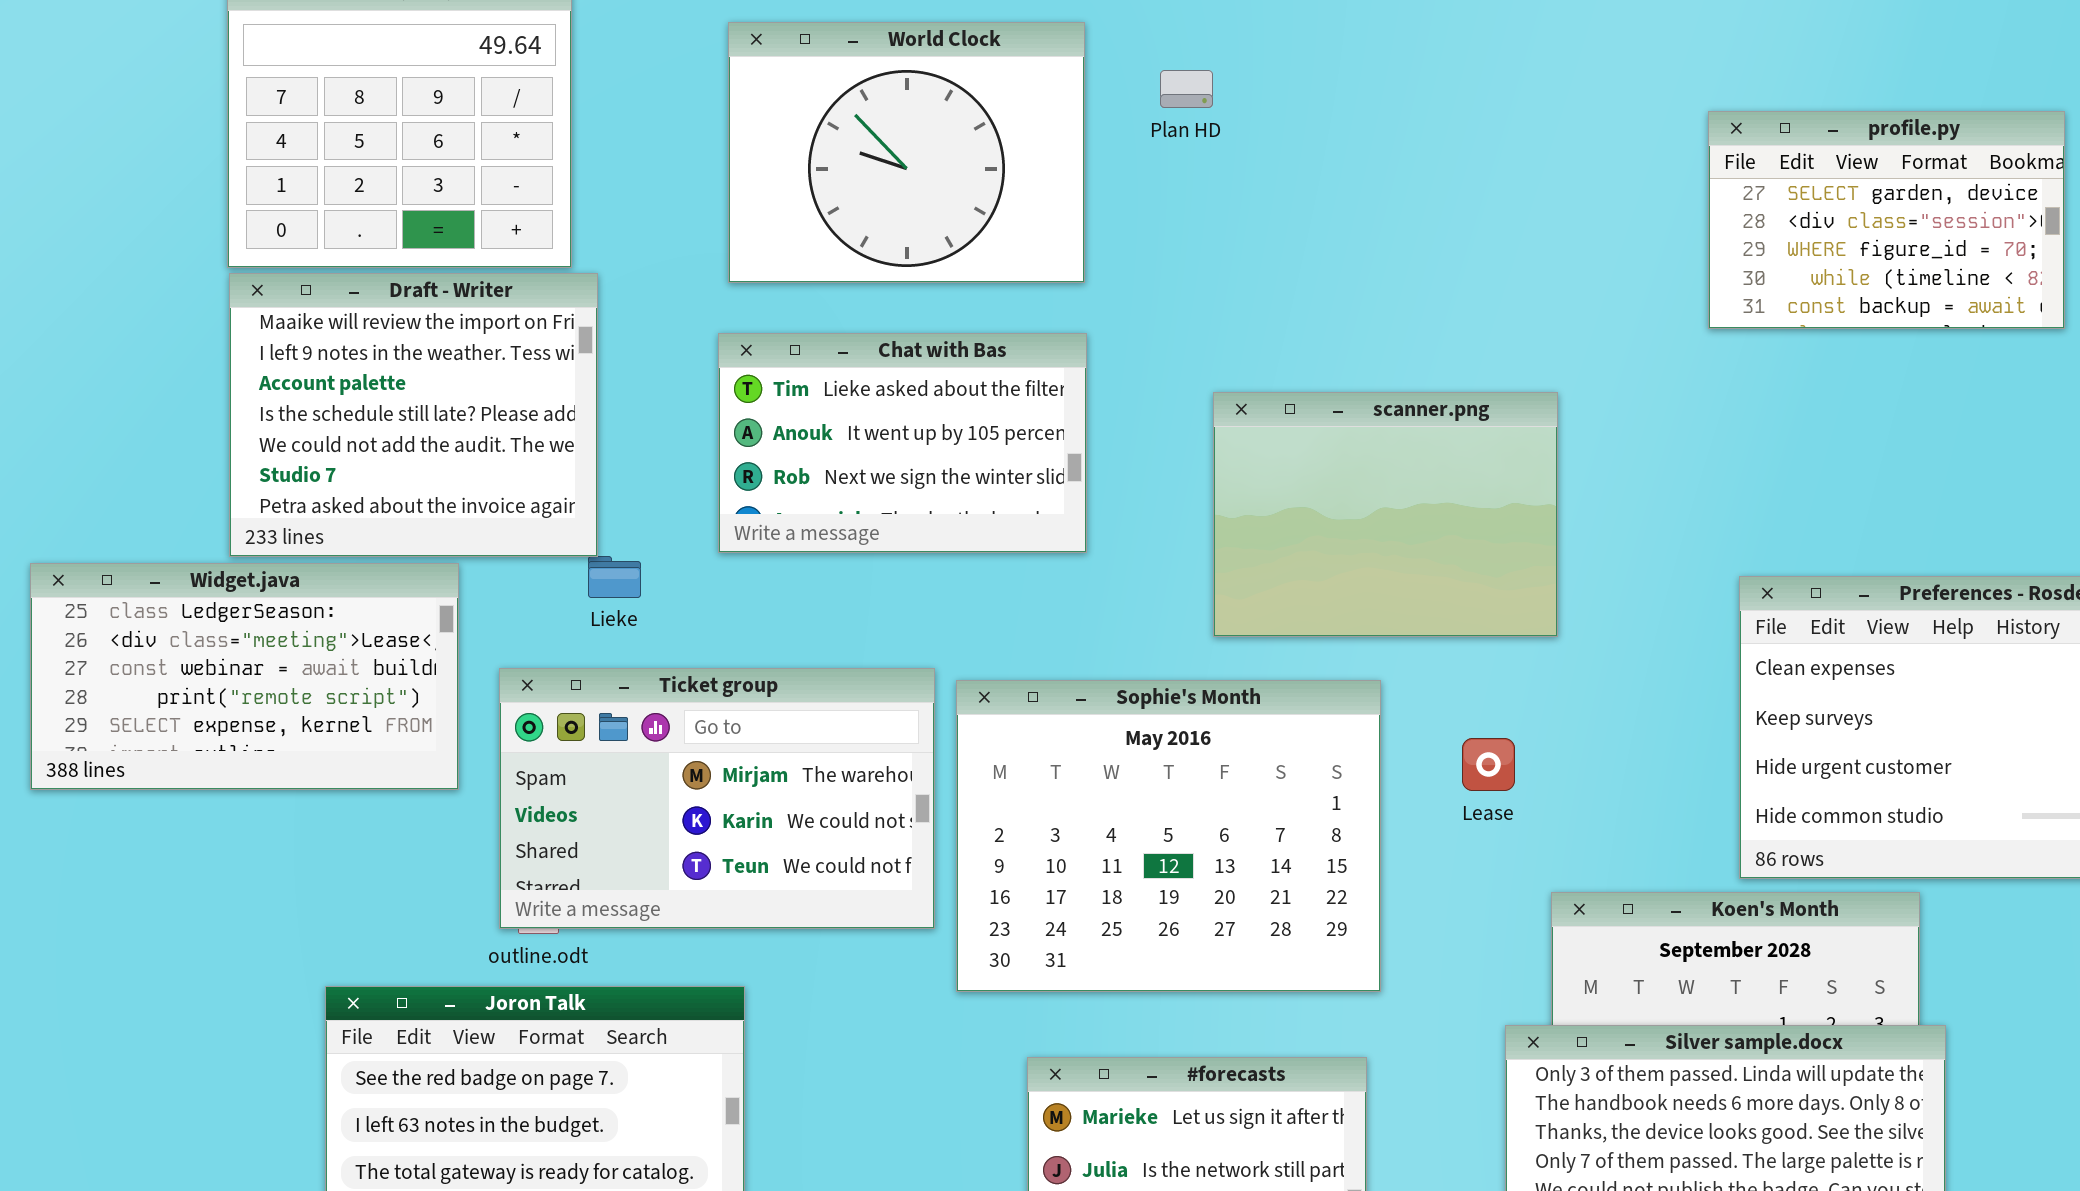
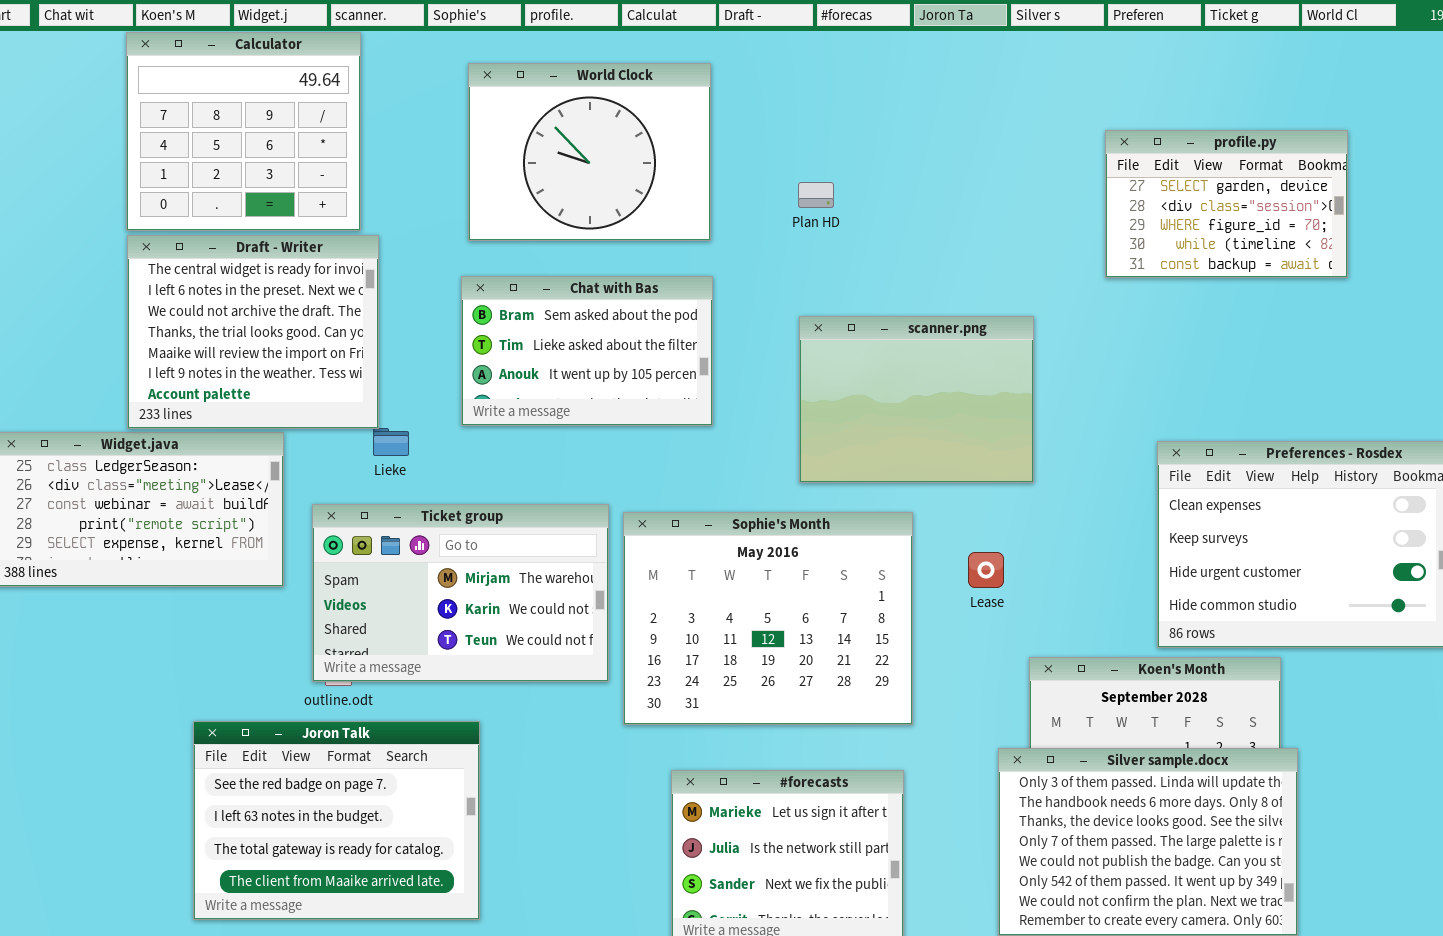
Plan HD: [1160,70,1213,108] -> [798,182,834,208], moved
profile.py: [1708,111,2065,329] -> [1105,130,1348,278], moved
Draft - Writer: [229,273,598,557] -> [127,235,379,429], scrolled up 4 rows
Chat with Bas: [718,333,1087,553] -> [461,276,713,426], scrolled up 1 row

